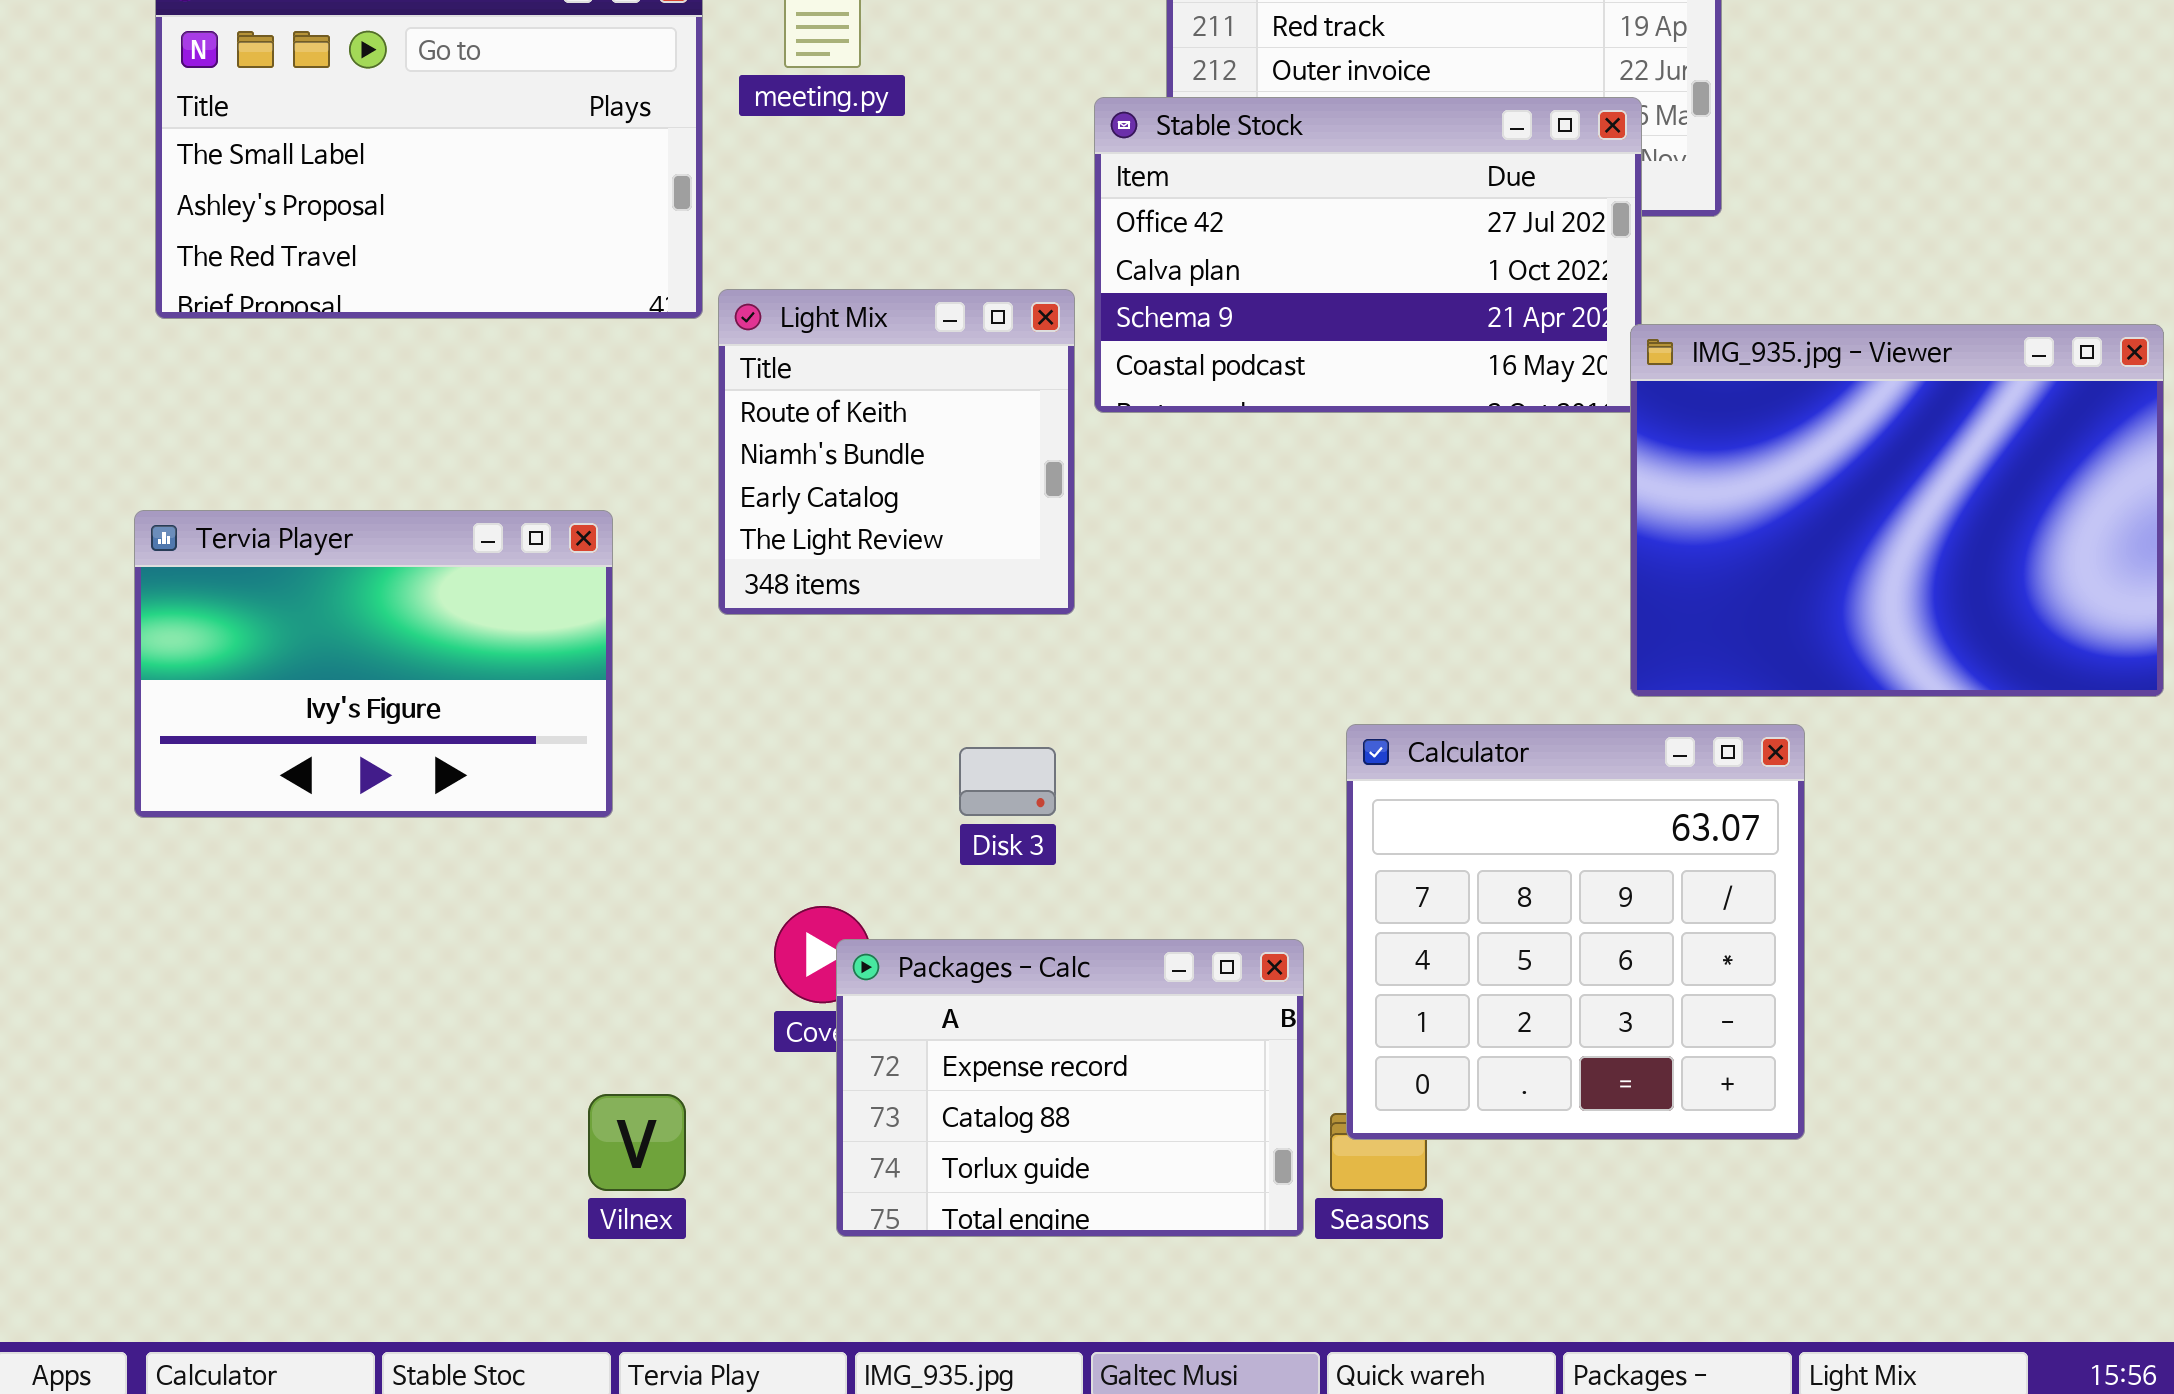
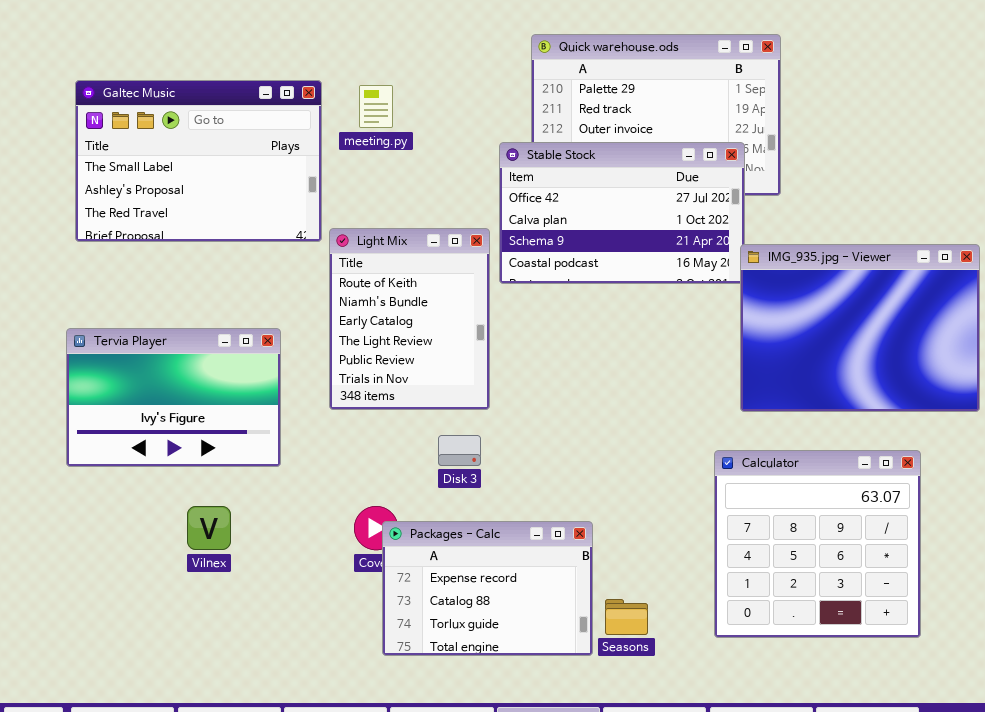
Light Mix: [718,289,1075,615] -> [329,228,490,410], resized
Calculator: [1346,724,1805,1140] -> [714,450,921,638], moved
Vilnex: [588,1094,686,1191] -> [187,506,231,550], moved

